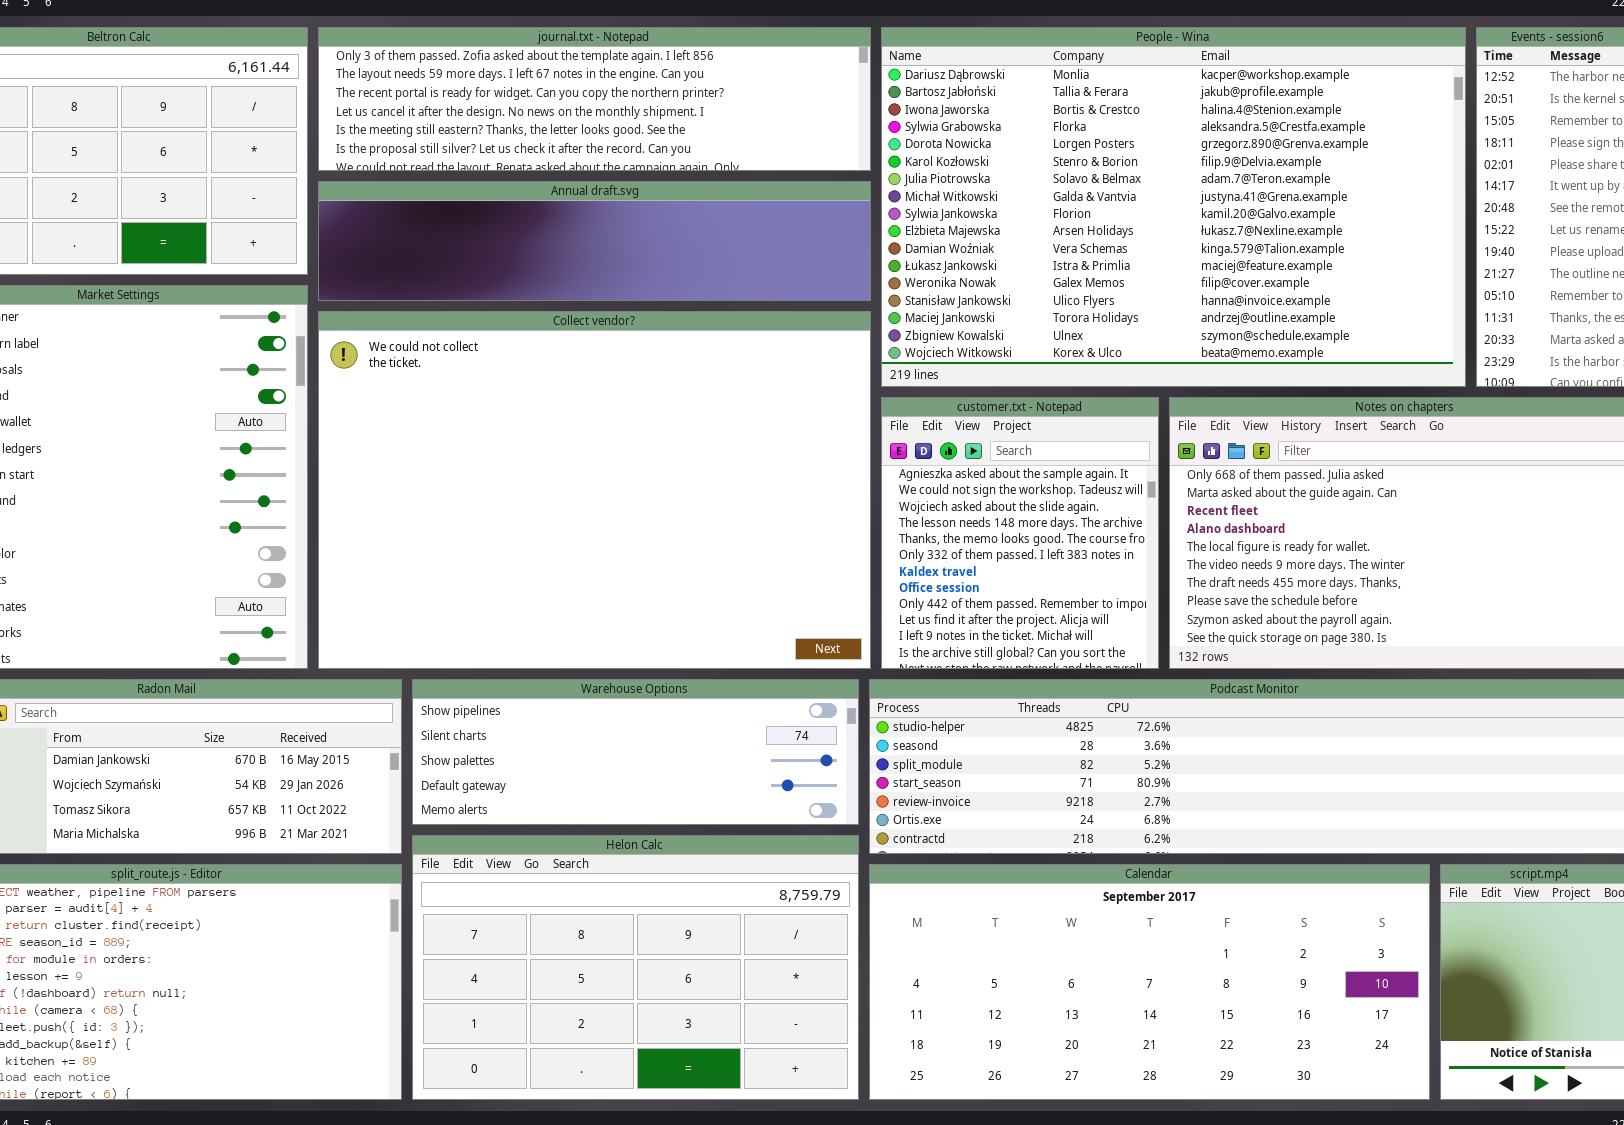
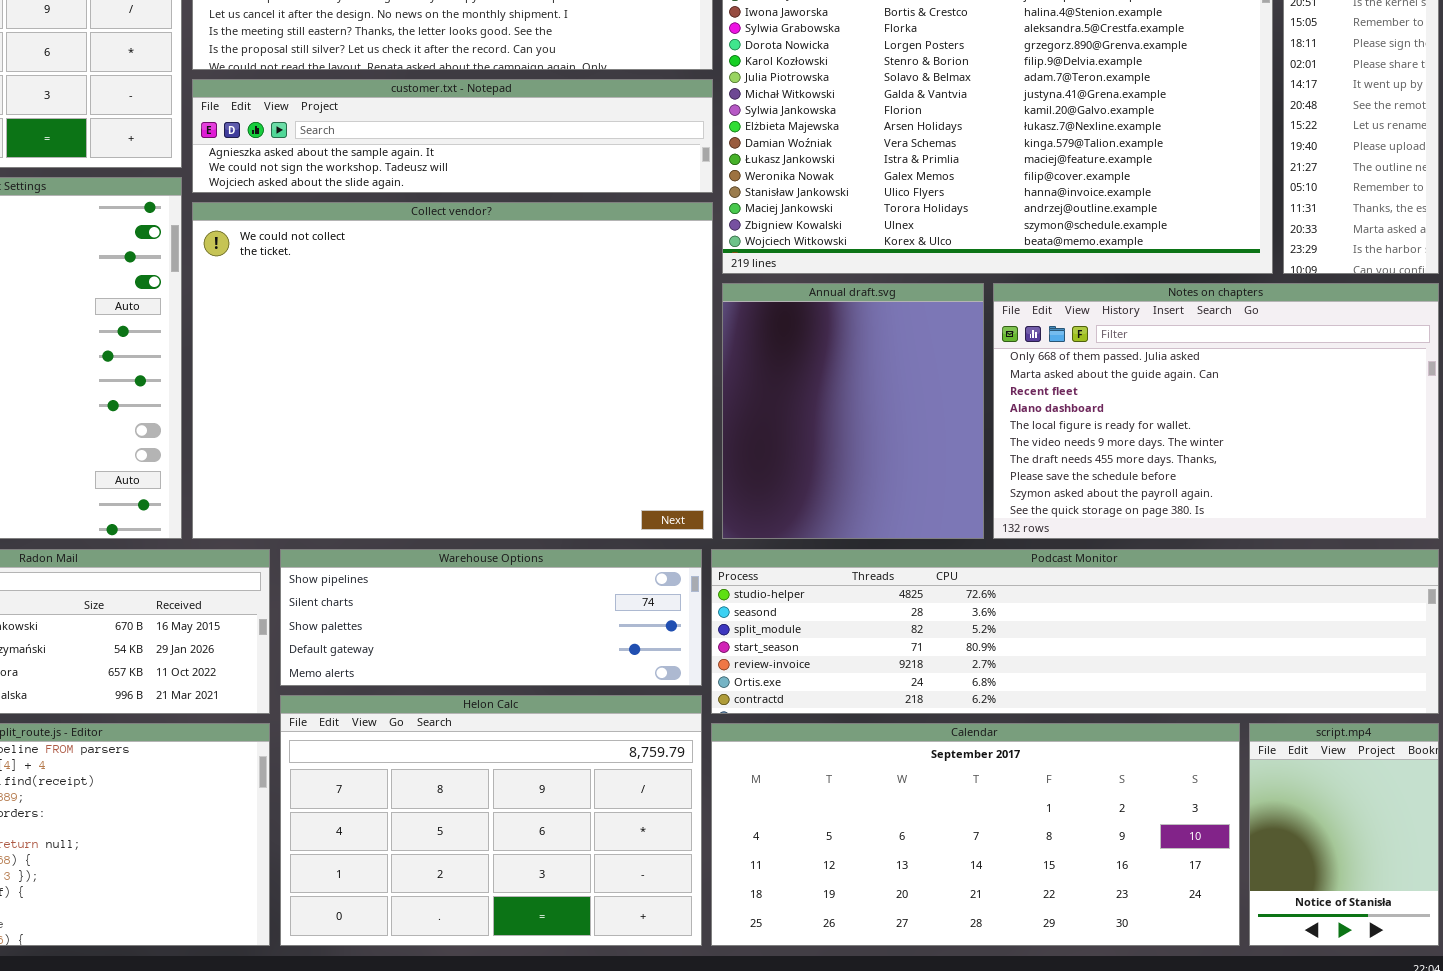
Annual draft.svg: [318,181,871,301] -> [722,283,984,539], moved, resized
customer.txt - Notepad: [881,397,1159,669] -> [192,79,713,193], moved, resized

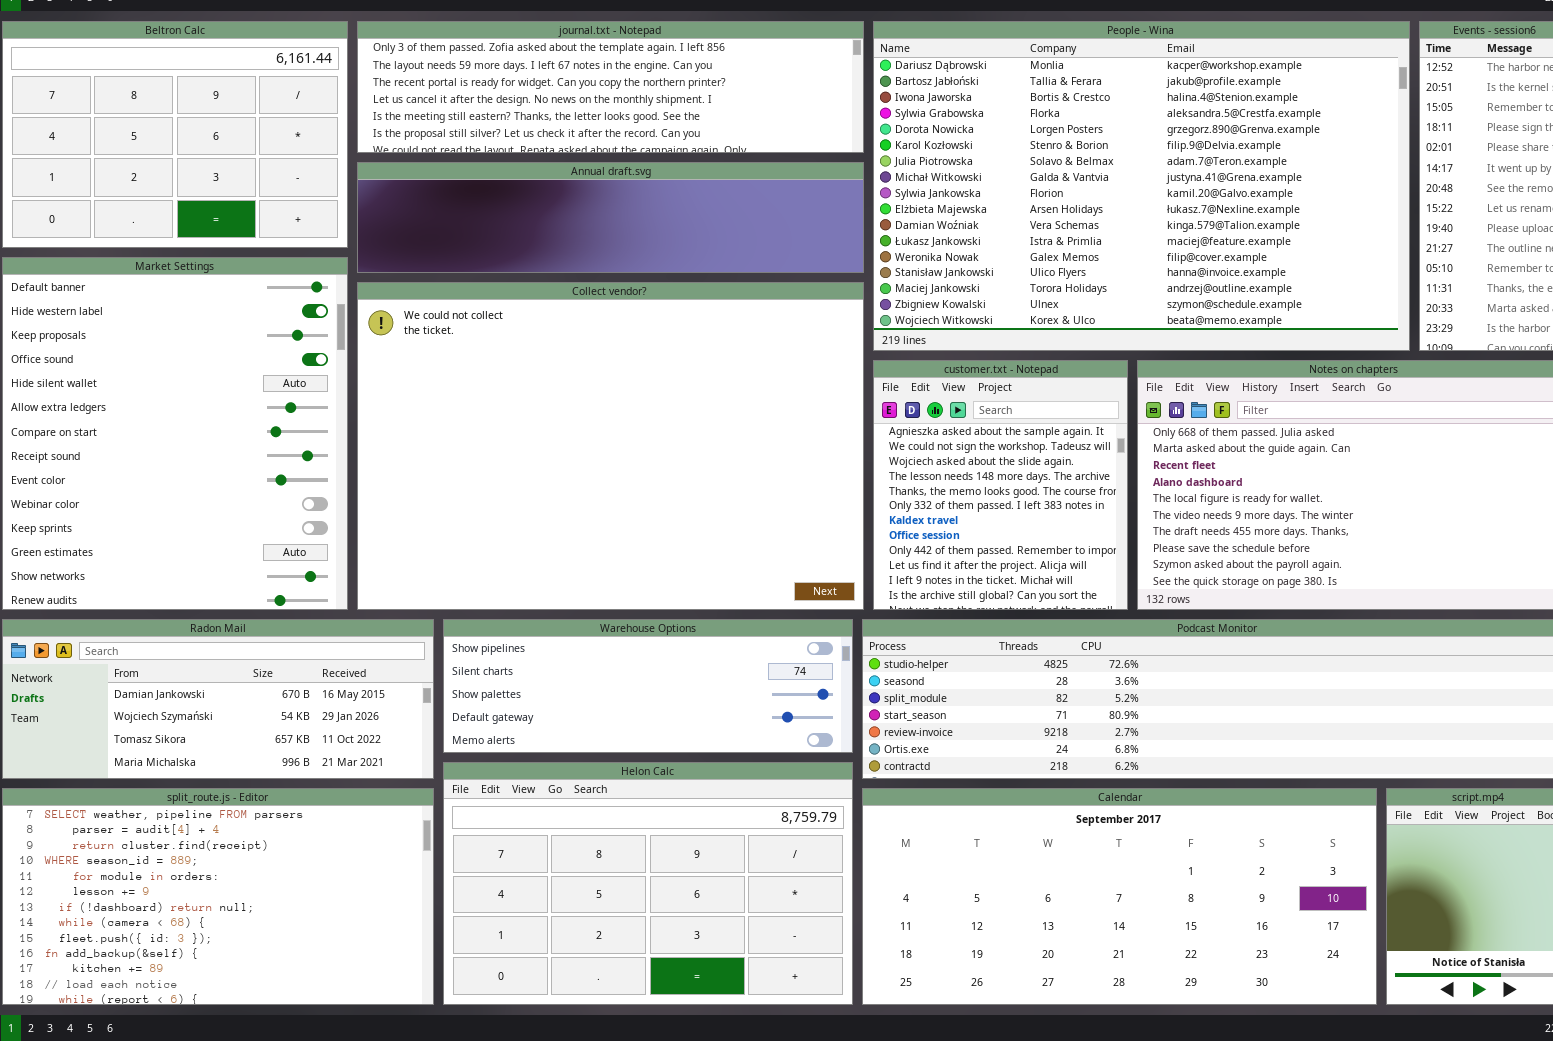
customer.txt - Notepad: [192,79,713,193] -> [873,360,1128,610], moved, resized
Annual draft.svg: [722,283,984,539] -> [357,162,864,273], moved, resized

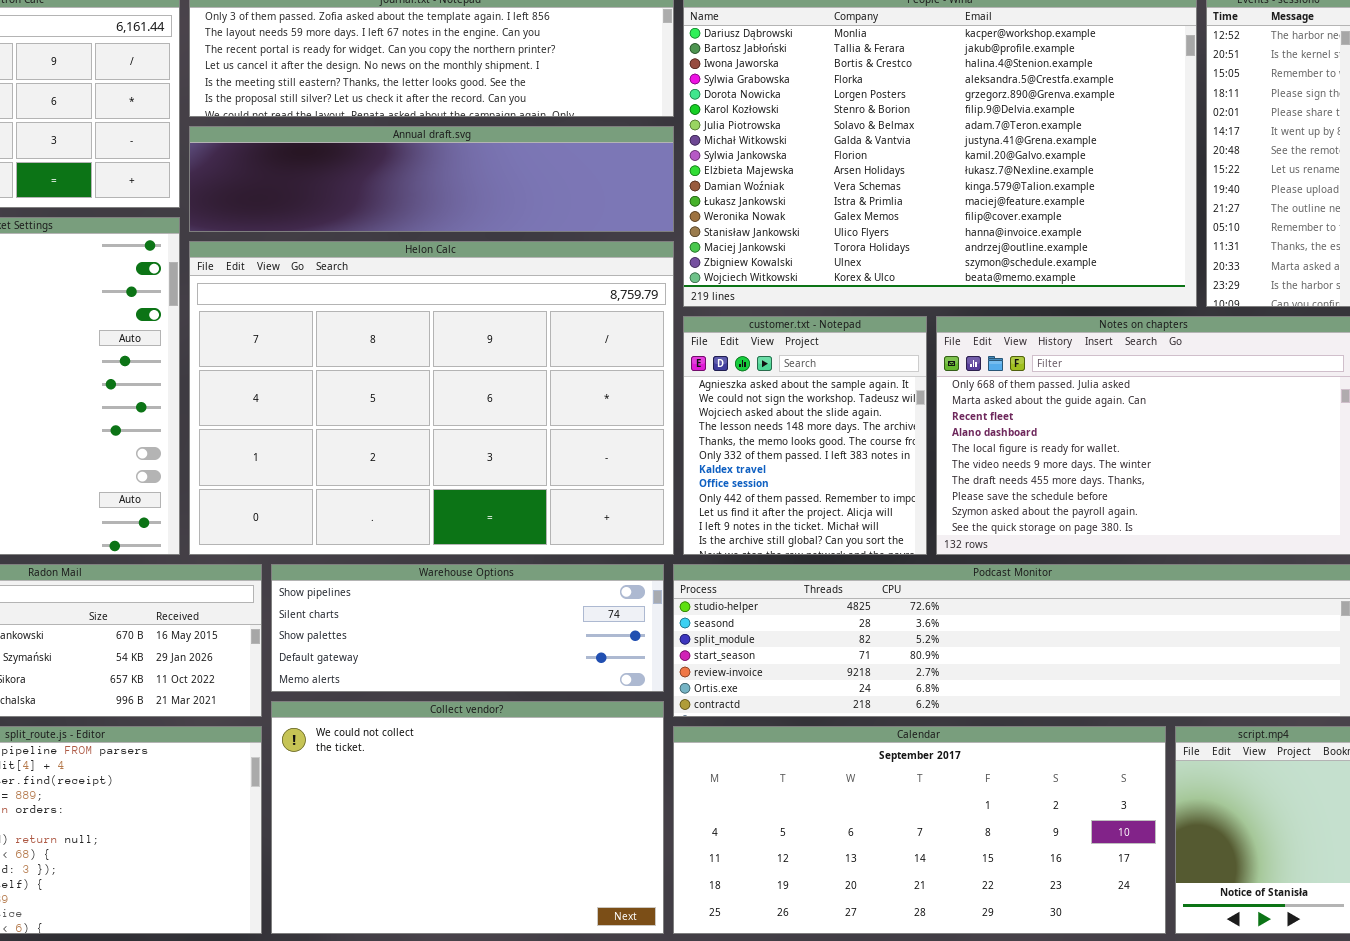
Collect vendor?: [357,282,864,610] -> [271,701,664,934], moved, resized
Helon Calc: [443,762,853,1005] -> [189,241,674,555], moved, resized

